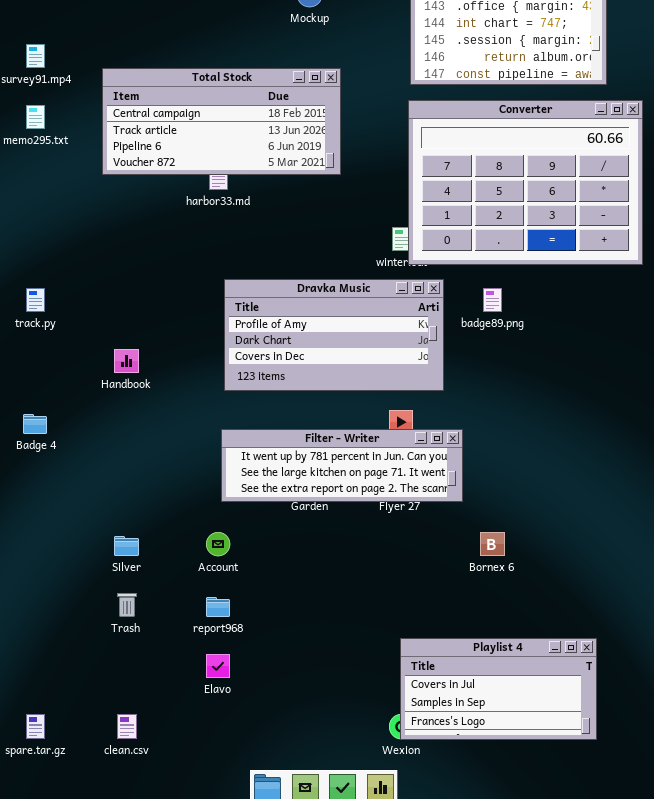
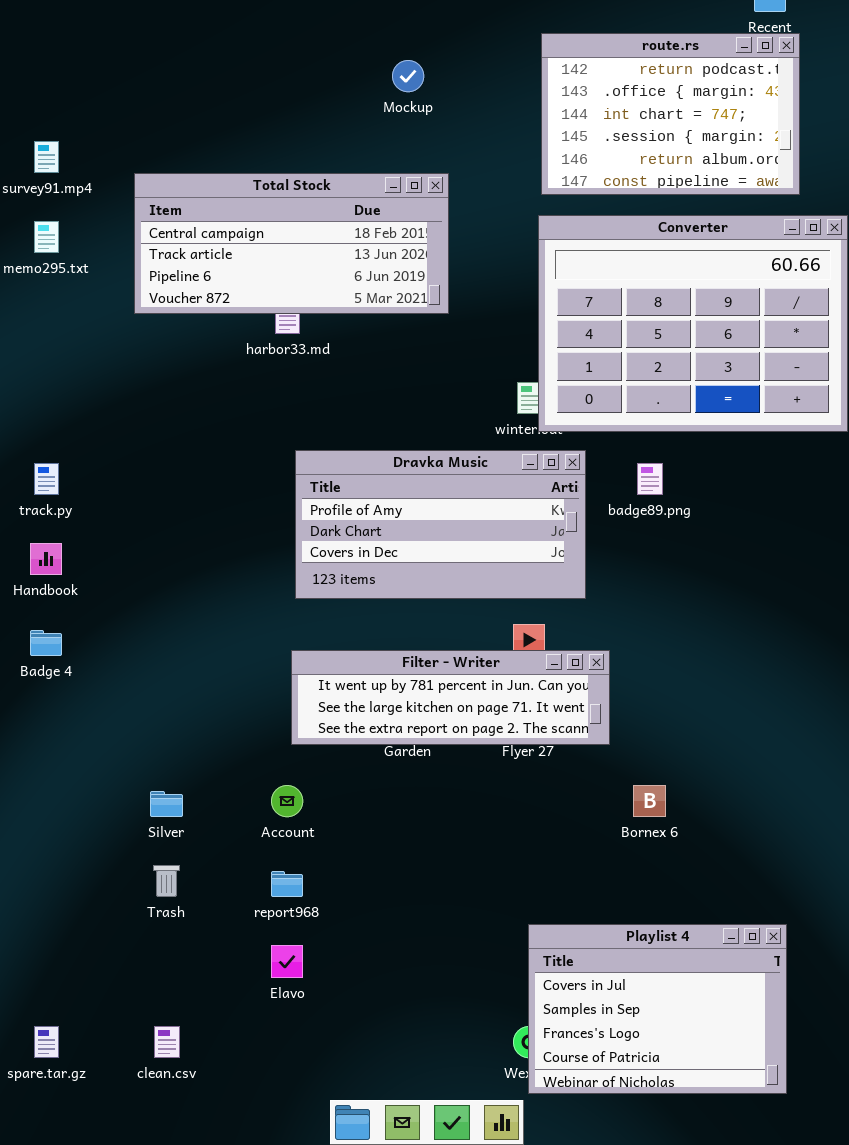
Handbook: [114,349,139,373] -> [30,543,62,575], moved
Playlist 4: [400,638,597,740] -> [528,924,787,1094], resized

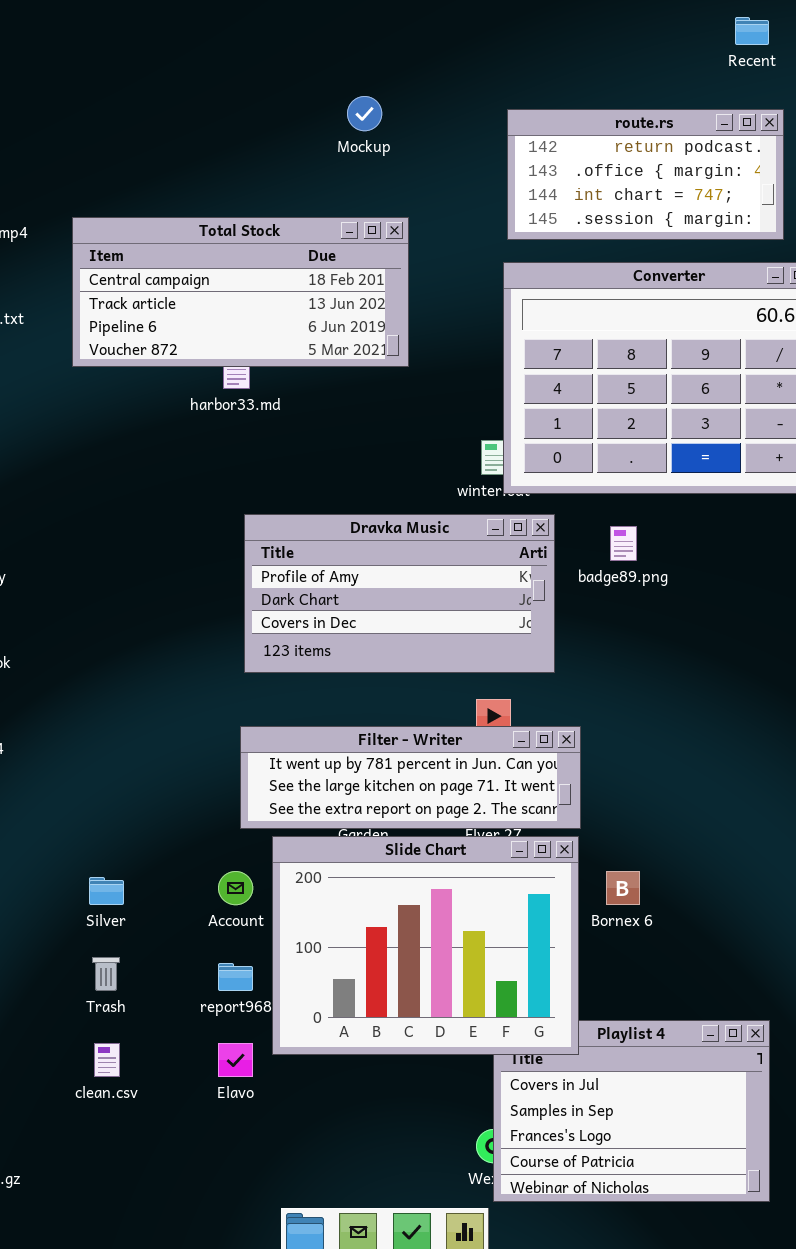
route.rs: [541,33,800,195] -> [507,109,784,240], resized
Slide Chart: none -> [272,836,579,1055], opened
clean.csv: [154,1026,180,1058] -> [94,1043,120,1077], moved

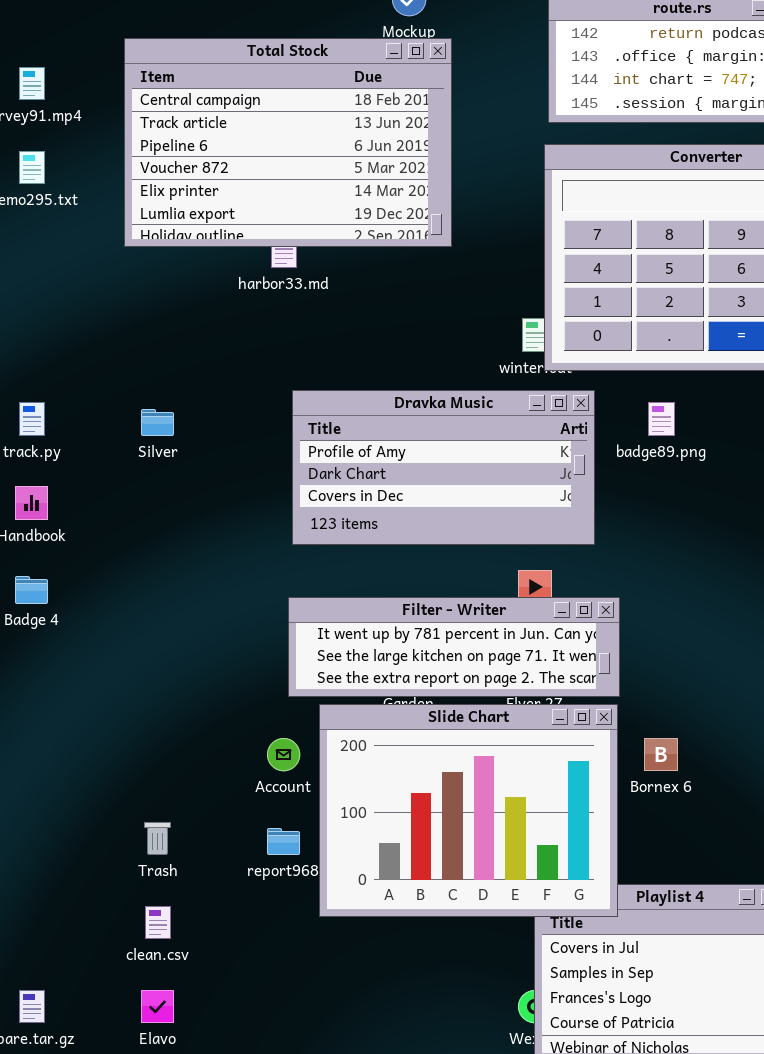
Total Stock: [72,217,409,367] -> [124,38,452,247], resized
Silver: [89,877,124,905] -> [141,409,174,436], moved
Elavo: [218,1043,253,1077] -> [141,990,174,1023], moved

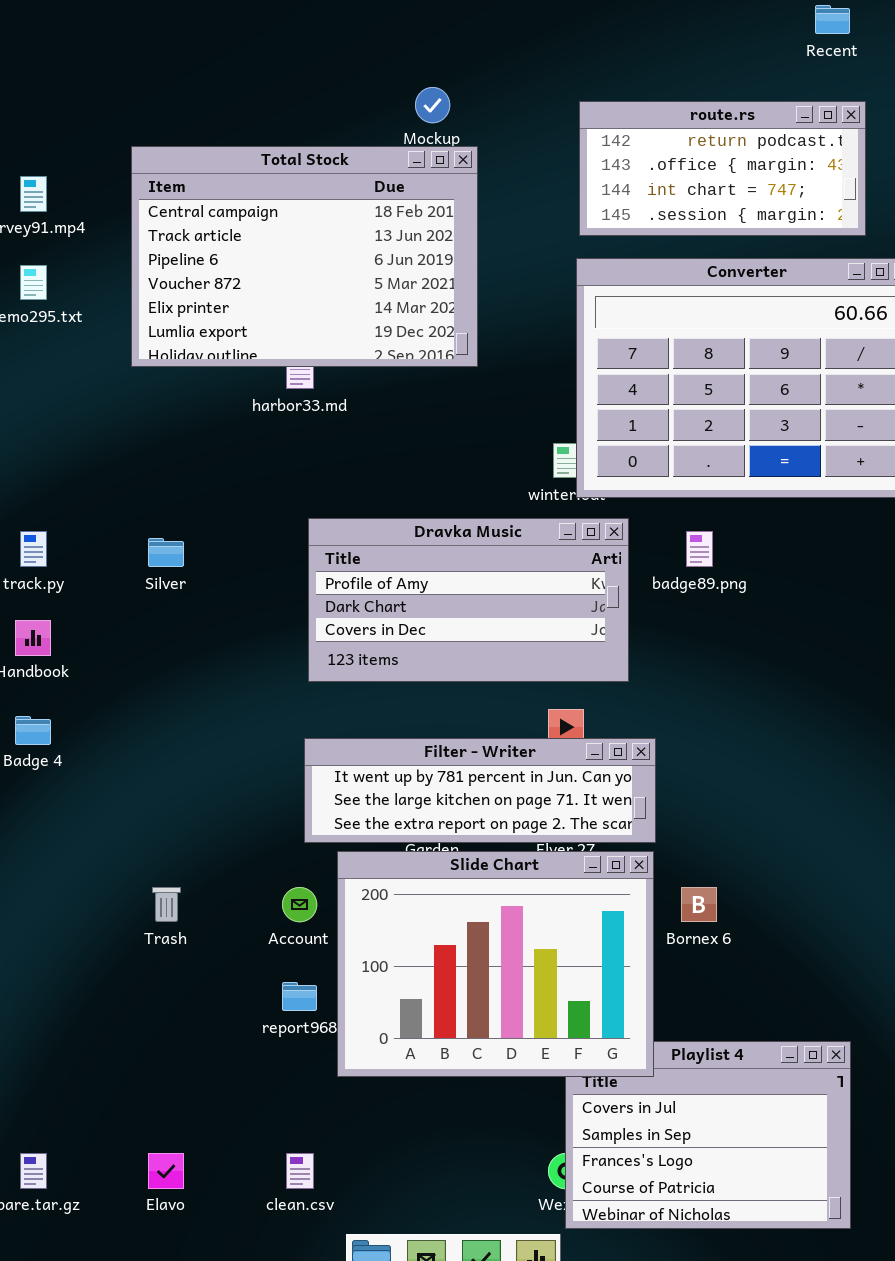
Trash: [144,822,171,855] -> [152,887,181,922], moved
clean.csv: [145,906,171,939] -> [286,1153,314,1189], moved

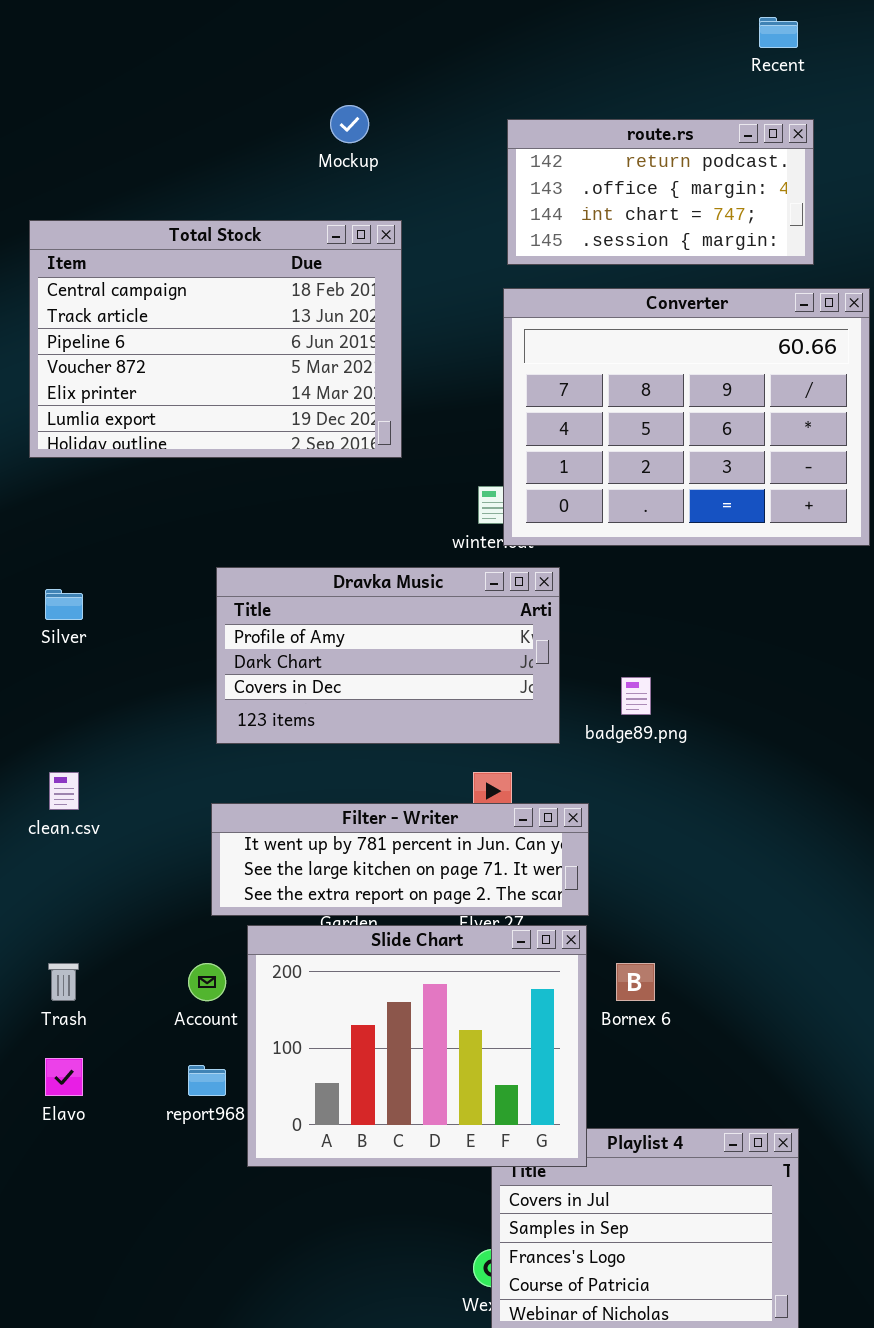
Total Stock: [131,146,478,367] -> [29,220,402,458], moved
badge89.png: [686,531,713,567] -> [621,677,651,715], moved
Elavo: [148,1153,184,1189] -> [45,1058,83,1096], moved
clean.csv: [286,1153,314,1189] -> [49,772,79,810], moved

